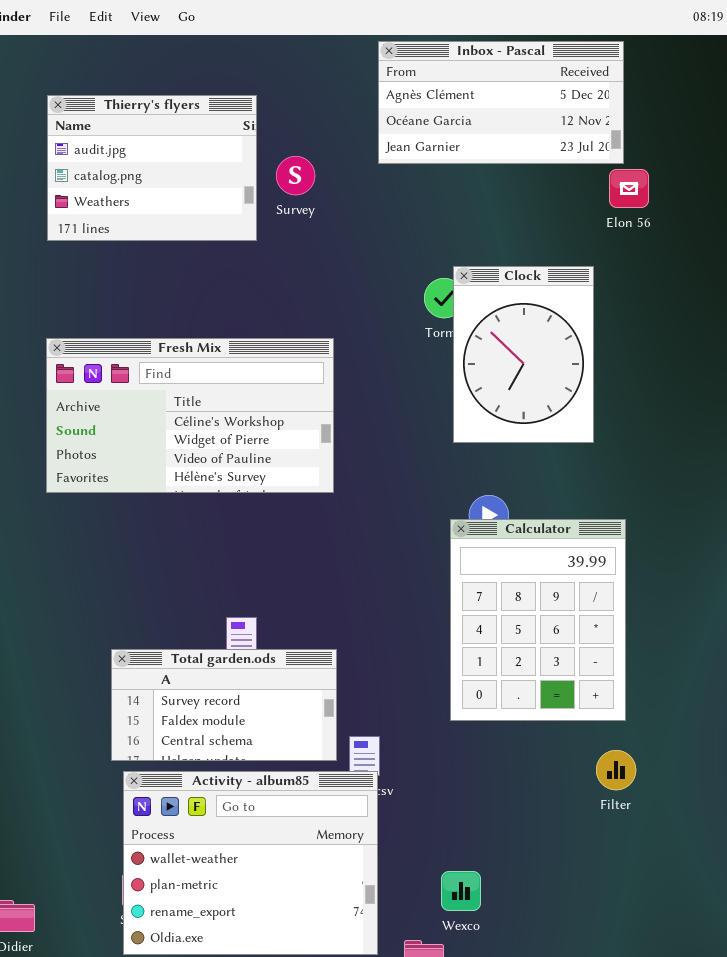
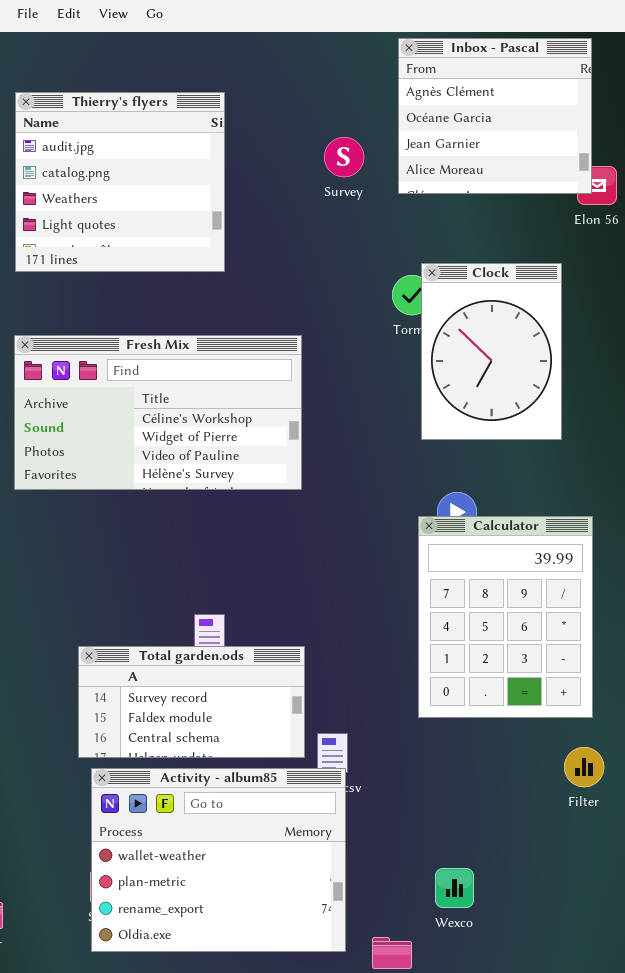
Inbox - Pascal: [378,41,624,164] -> [398,38,592,194], resized
Thierry's flyers: [47,95,257,241] -> [15,92,225,272], resized
Survey: [276,156,315,195] -> [324,137,364,177], moved
Wexco: [441,871,481,911] -> [435,868,474,908], moved

